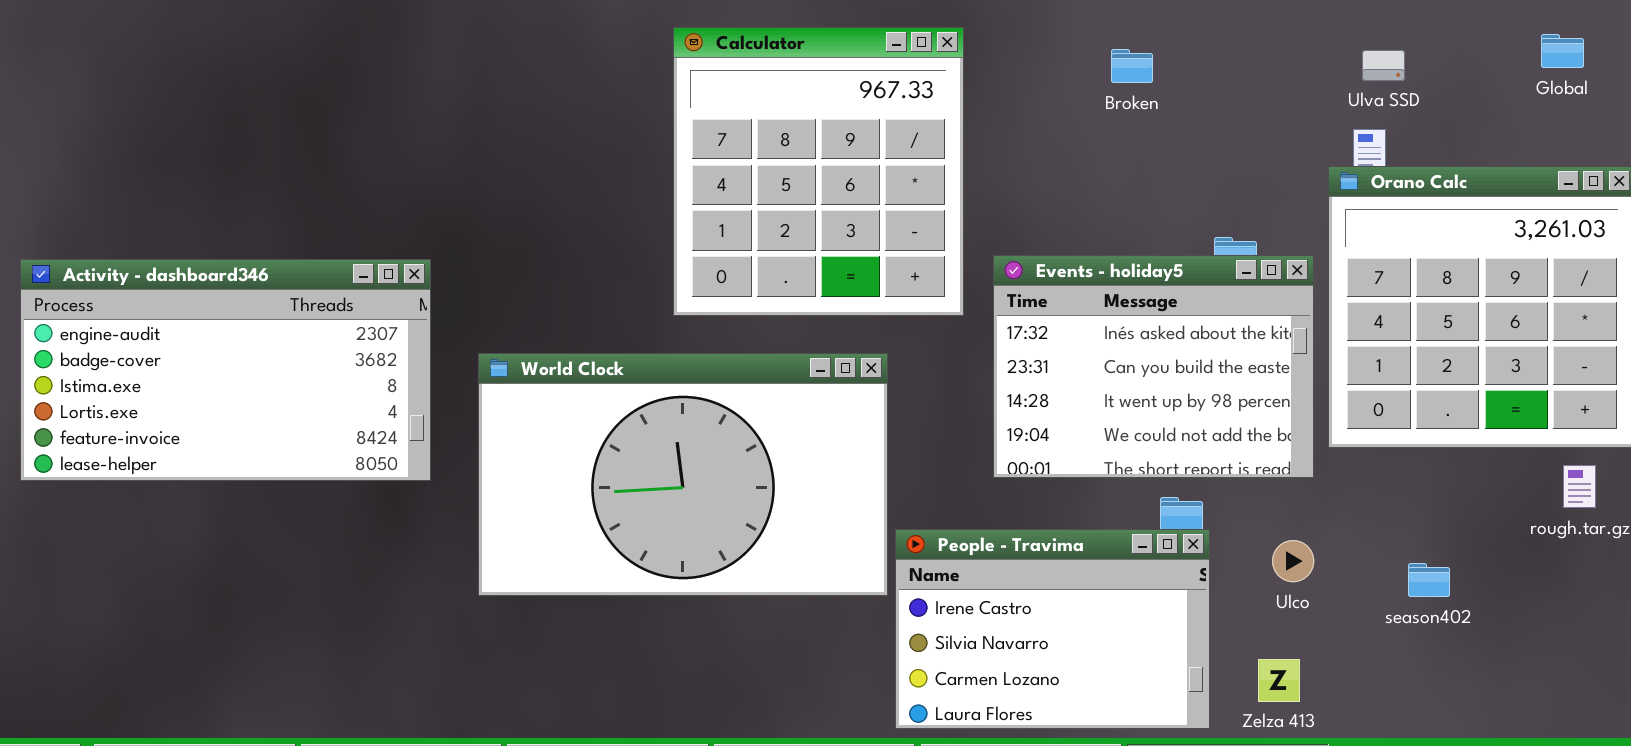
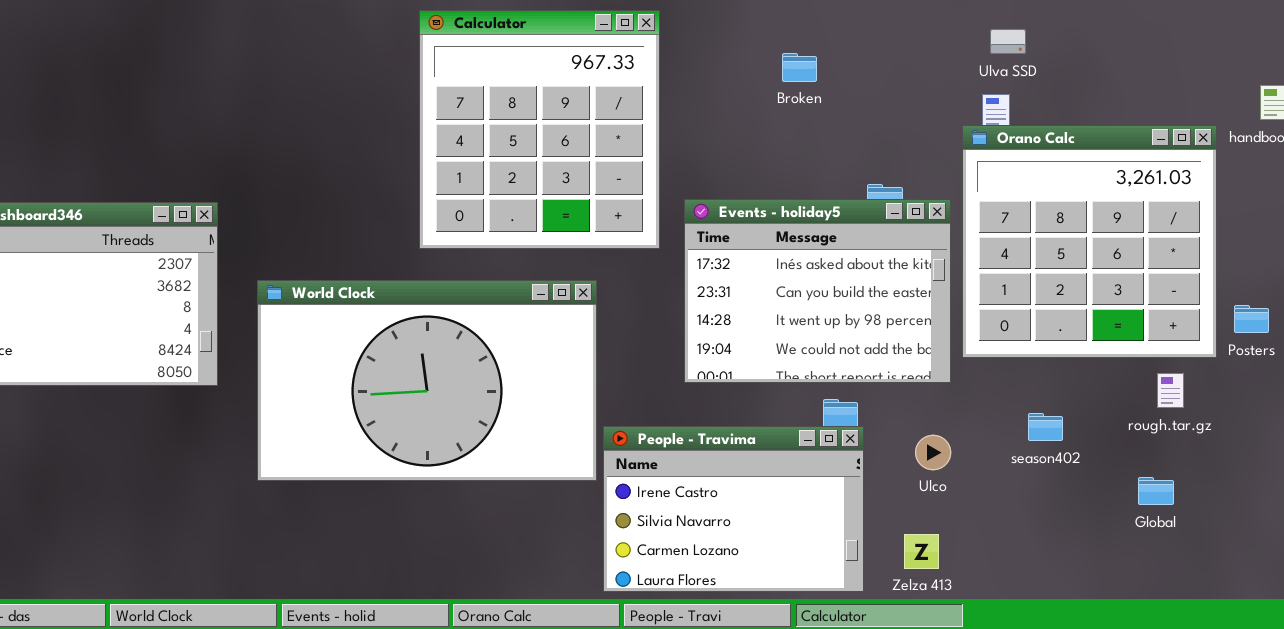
Global: [1541,34,1584,68] -> [1138,477,1174,505], moved
Broken: [1111,49,1153,83] -> [782,53,817,82], moved
season402: [1408,563,1450,597] -> [1028,413,1063,441], moved

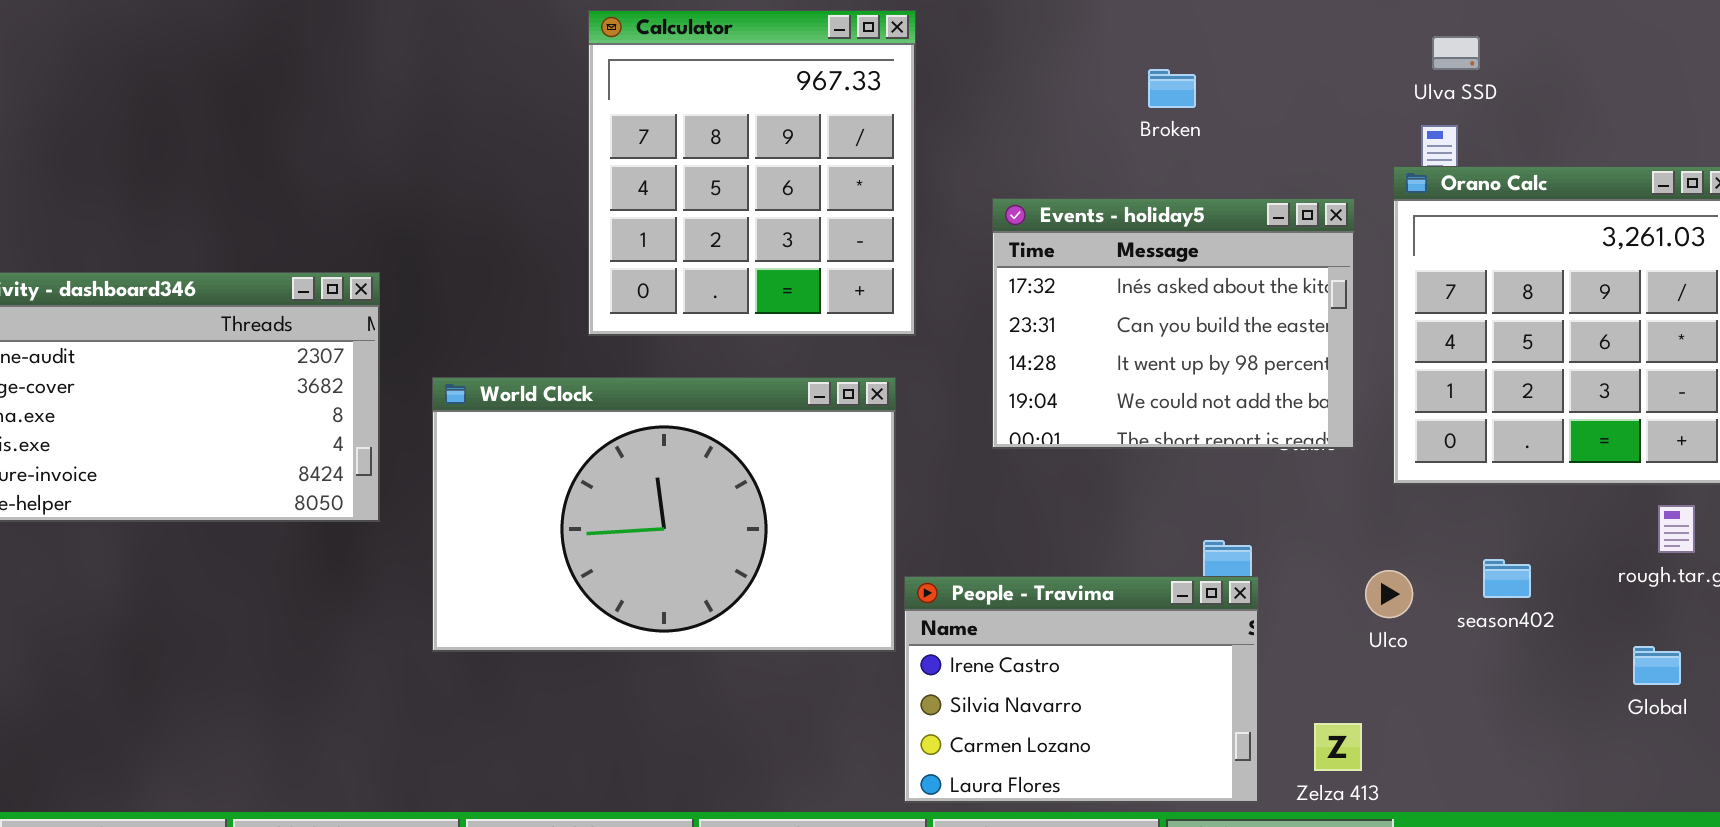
Calculator: [419,10,660,249] -> [588,10,916,336], moved
Events - holiday5: [684,199,951,383] -> [992,198,1355,449], moved
Ulco: [915,435,951,470] -> [1365,570,1413,618], moved

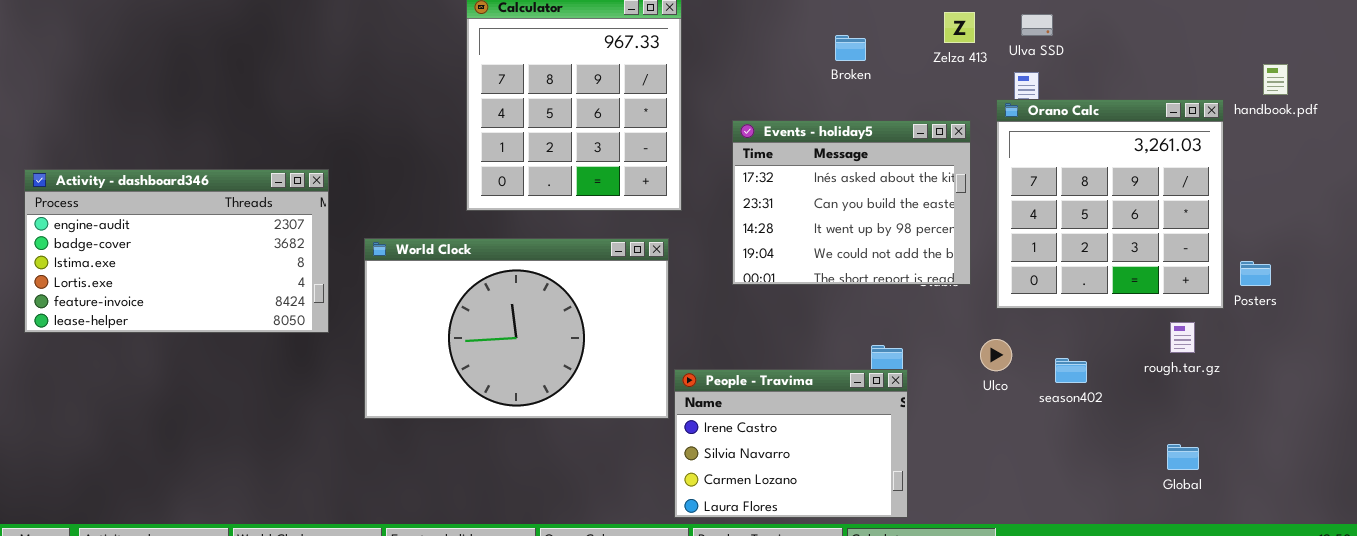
Ulco: [1365,570,1413,618] -> [980,339,1012,371], moved
Global: [1633,646,1681,685] -> [1167,444,1199,470], moved
Zelza 413: [1314,723,1362,771] -> [944,12,975,43], moved

